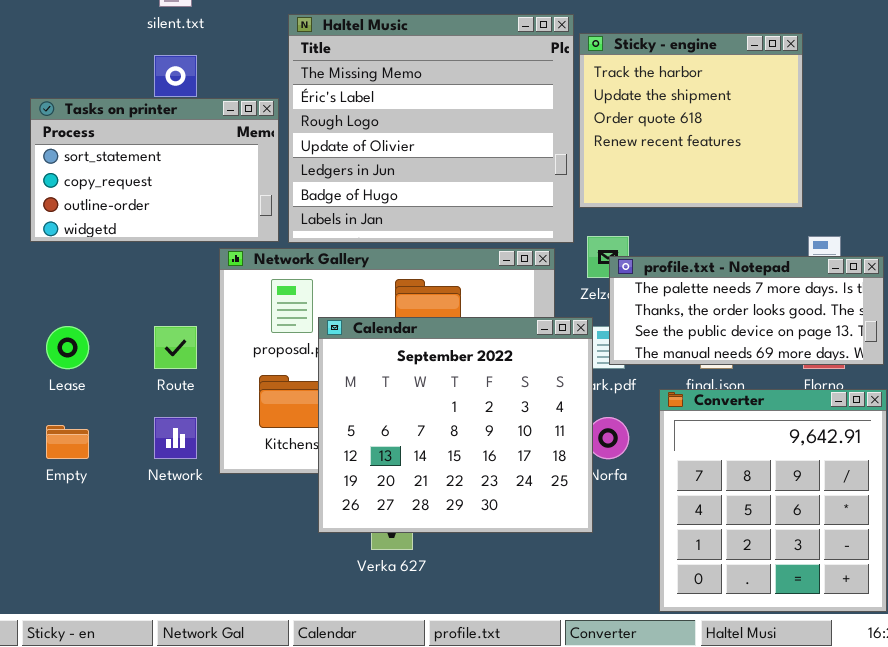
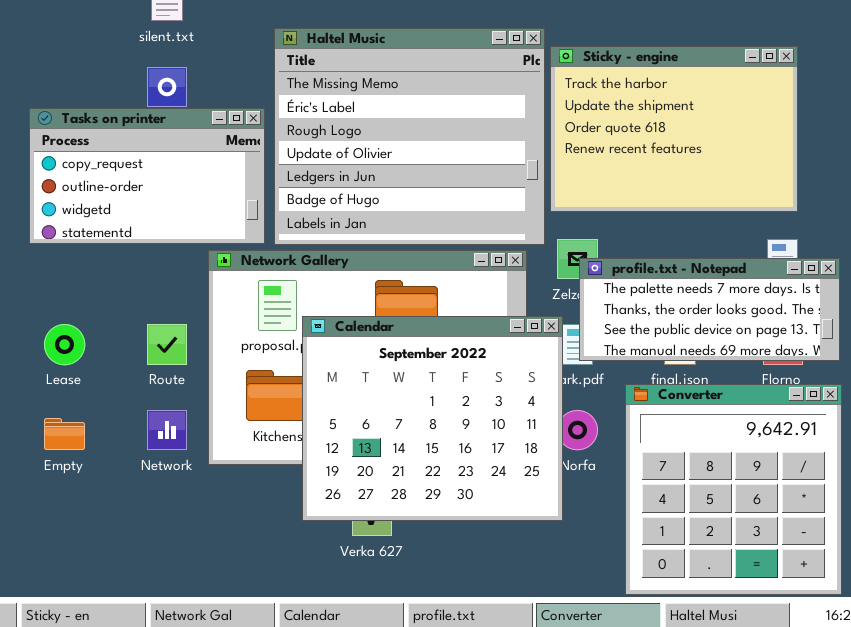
Sticky - engine: [579,33,803,208] -> [550,46,798,212], resized
Tasks on printer: [30,98,279,242] -> [29,108,265,244], scrolled down 1 row

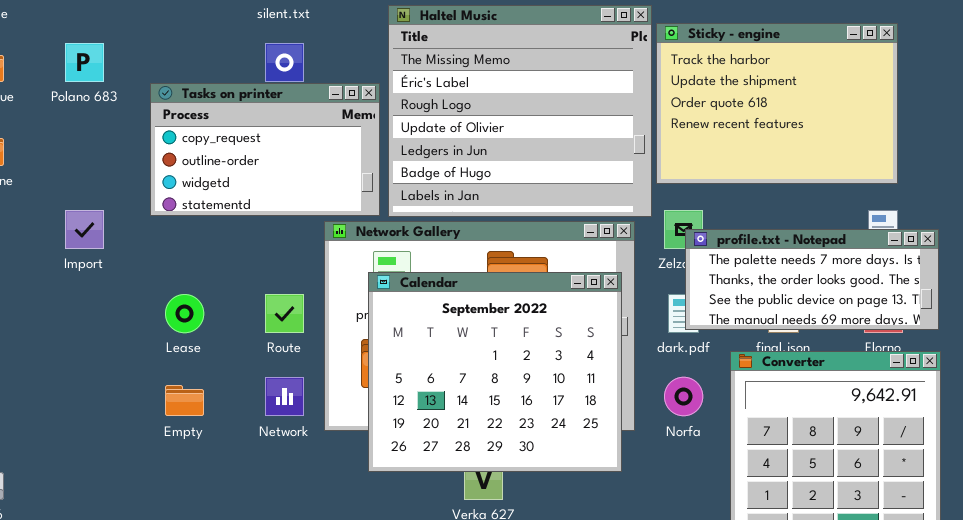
Calendar: [302,316,563,521] -> [368,272,622,472], moved

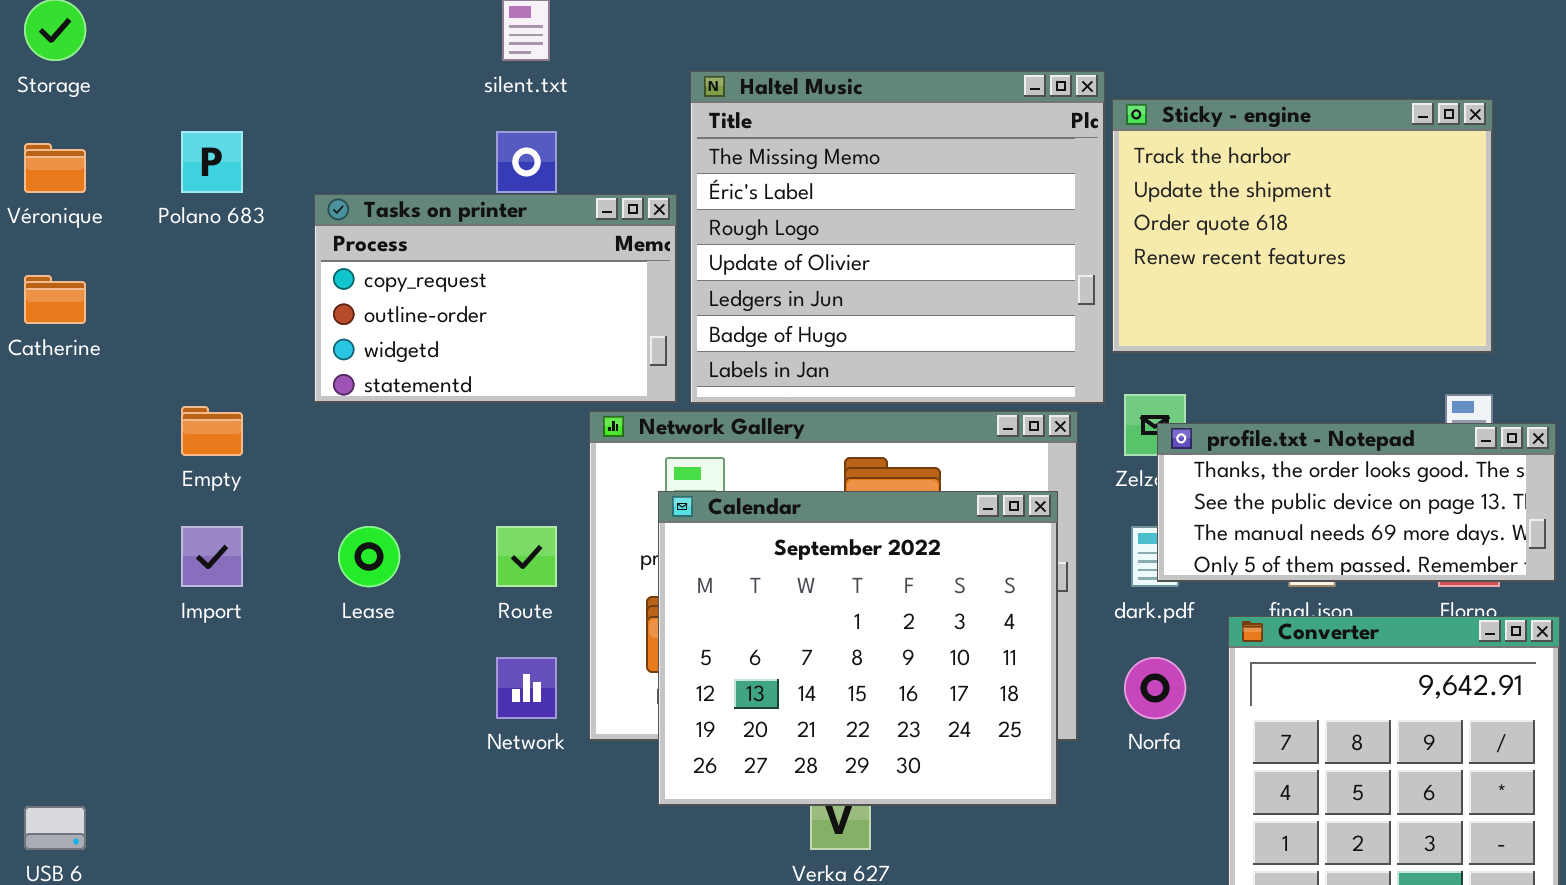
Import: [65,210,104,249] -> [181,526,243,587], moved
profile.txt - Notepad: [685,229,939,330] -> [1157,423,1556,582], scrolled down 1 row
Empty: [165,385,204,416] -> [181,406,243,456], moved

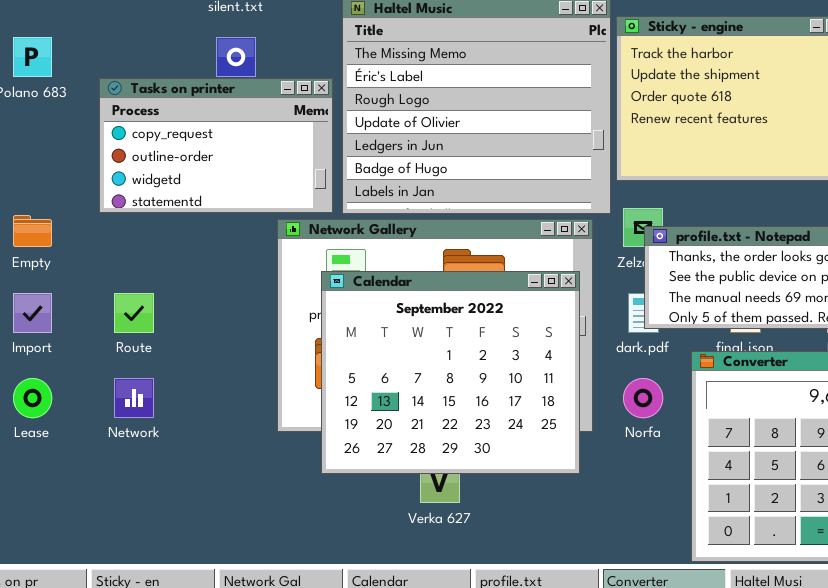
Lease: [338,526,400,587] -> [13,378,52,418], moved
Route: [496,526,557,587] -> [114,293,154,333], moved
Network: [496,657,557,719] -> [114,378,154,418], moved

